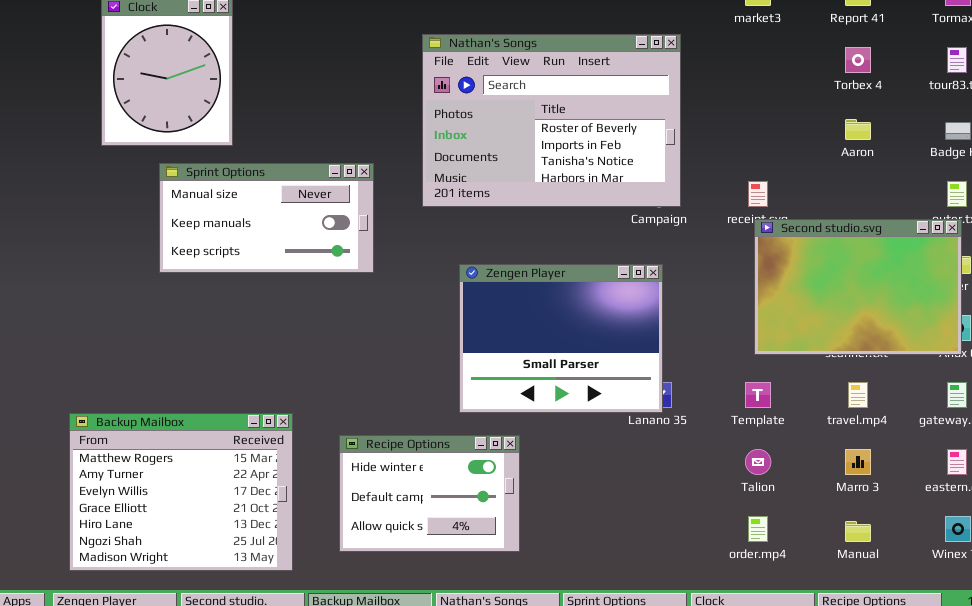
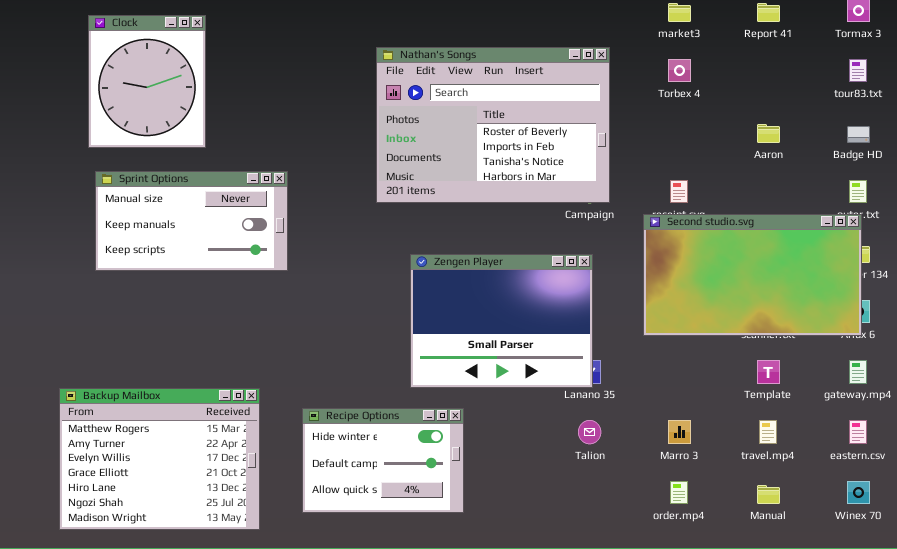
Torbex 4: [845,47,871,73] -> [668,59,691,82], moved
Sprint Options: [159,163,374,273] -> [95,171,288,271], moved
Second studio.svg: [754,219,962,355] -> [643,214,862,336], resized
Template: [745,382,771,408] -> [757,360,780,384], moved
travel.mp4: [848,382,868,408] -> [759,420,777,444], moved
Talion: [745,449,771,475] -> [578,420,601,444], moved
Marro 3: [845,449,871,475] -> [668,420,691,444], moved

